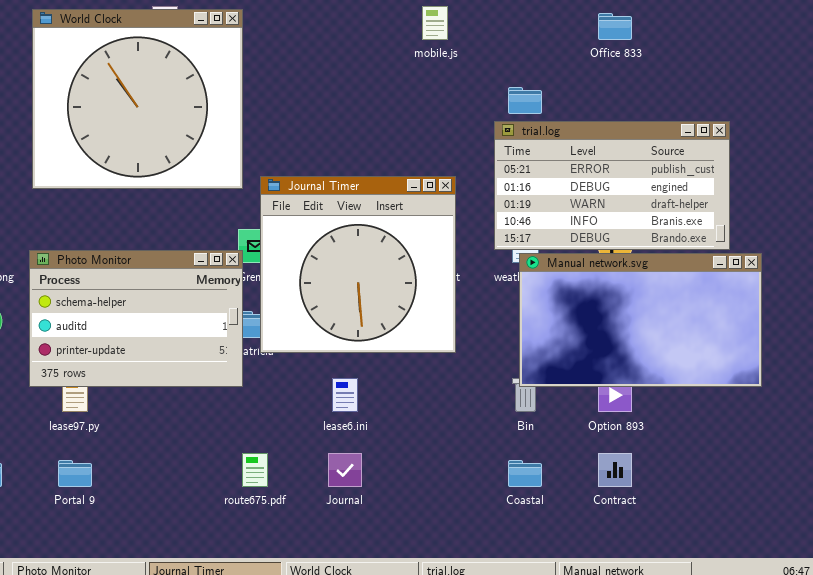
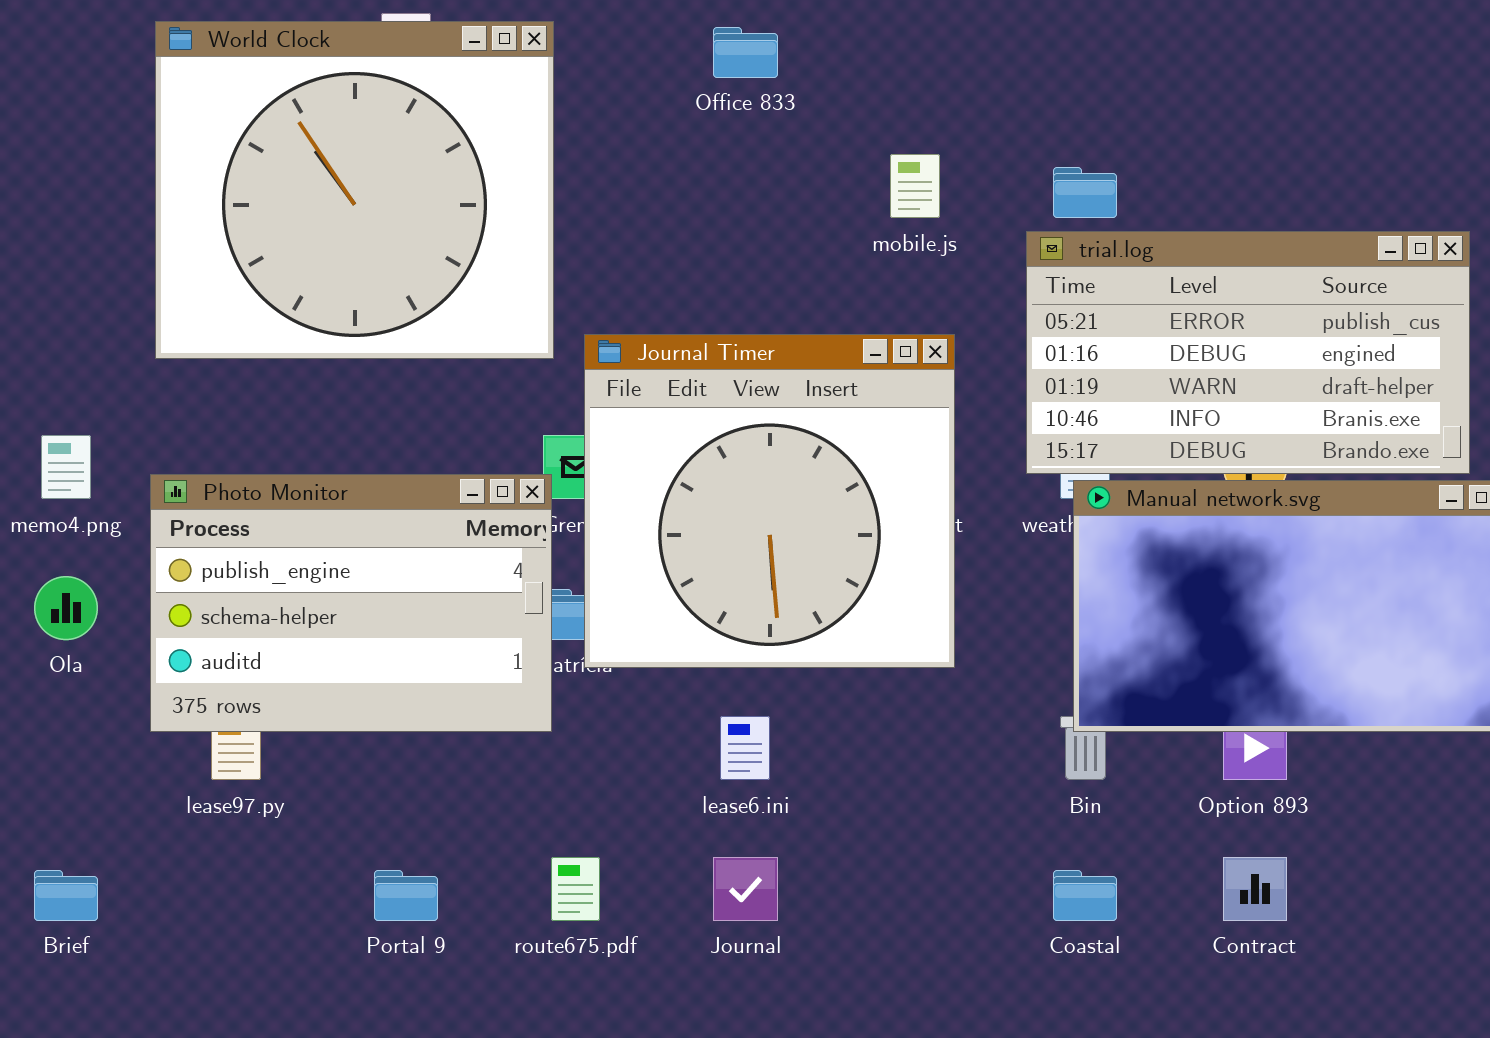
mobile.js: [422,6,448,40] -> [890,154,940,218], moved
Office 833: [598,13,632,40] -> [713,27,778,78], moved
Photo Monitor: [29,250,243,387] -> [150,474,552,732], scrolled up 1 row
Portal 9: [58,460,92,487] -> [374,870,438,921], moved

